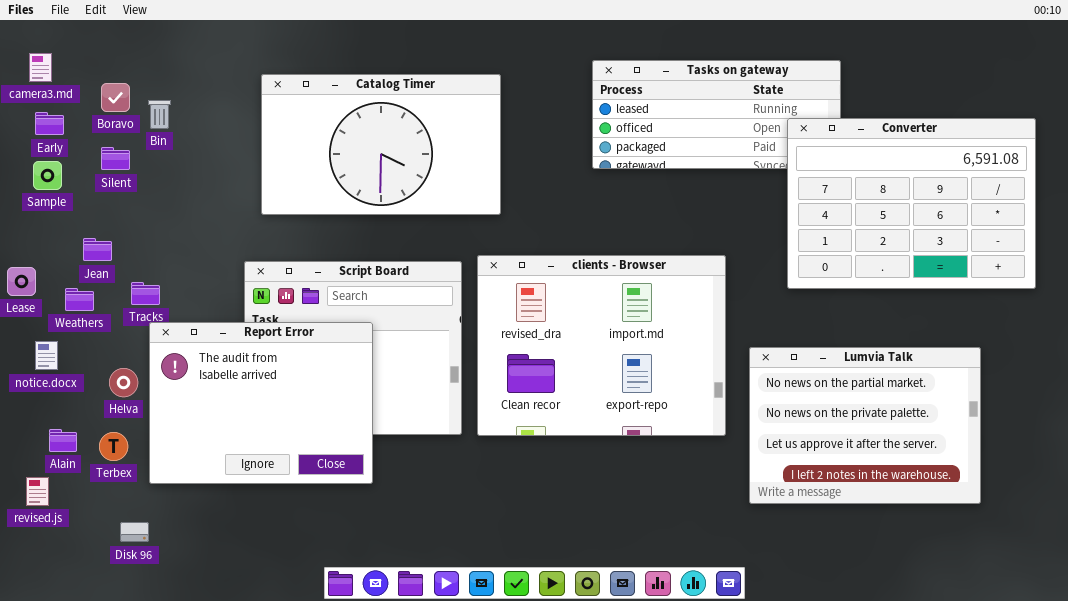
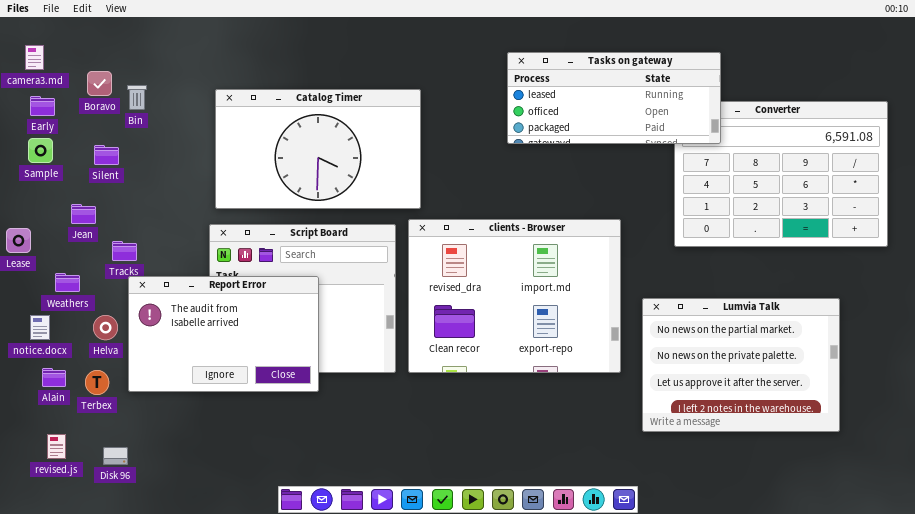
Tasks on gateway: [592,60,841,169] -> [507,52,721,144], raised
Catalog Timer: [261,74,501,215] -> [215,89,421,209], moved
Silent: [101,147,130,170] -> [94,145,119,165], moved
Weathers: [65,288,94,311] -> [55,273,80,292], moved
Report Error: [149,322,373,484] -> [128,276,319,392], resized
notice.docx: [35,341,58,370] -> [30,315,50,340], moved
revised.js: [26,477,49,506] -> [47,434,66,459], moved

